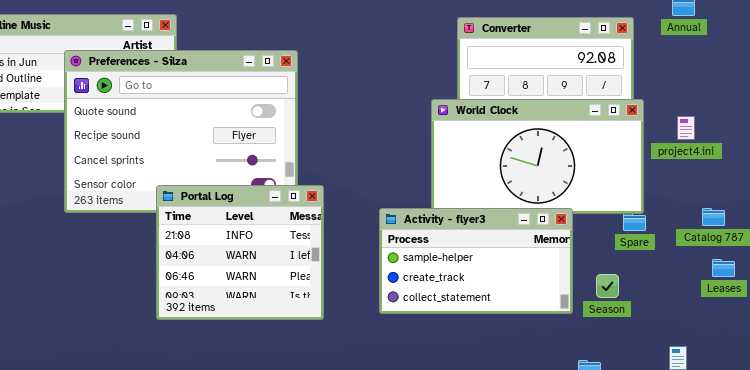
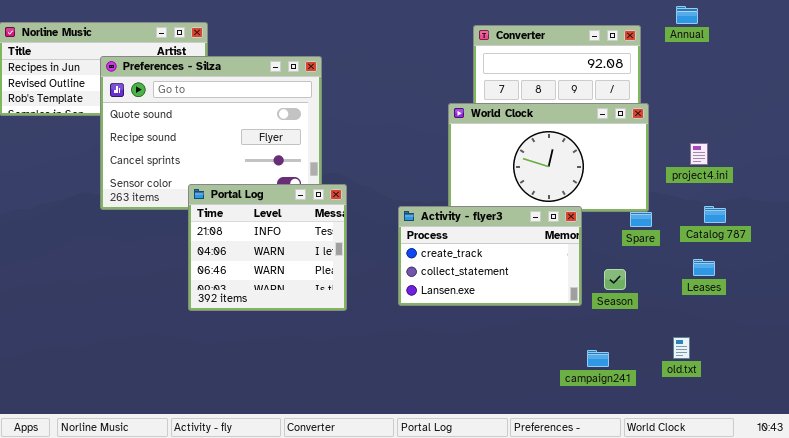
project4.ini: [677,116,695,140] -> [690,143,708,165], moved
Activity - flyer3: [379,208,573,314] -> [398,206,582,306], scrolled down 1 row
Leases: [712,259,735,277] -> [693,259,715,276], moved

